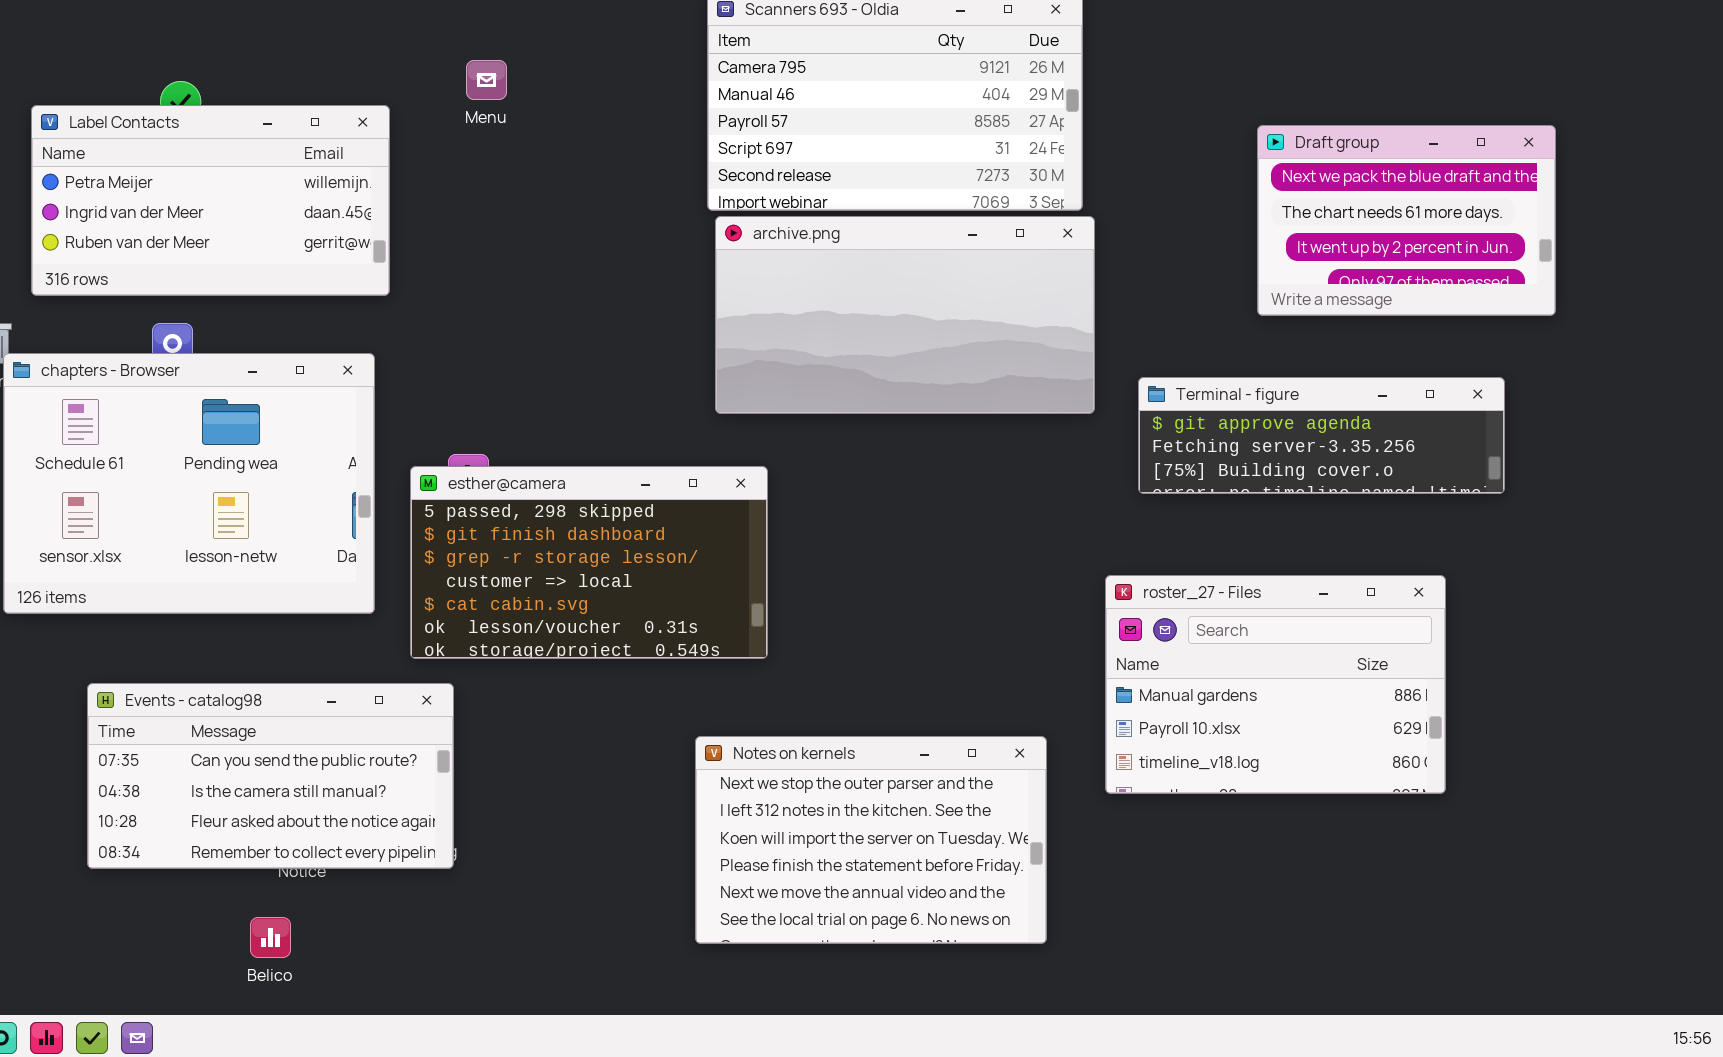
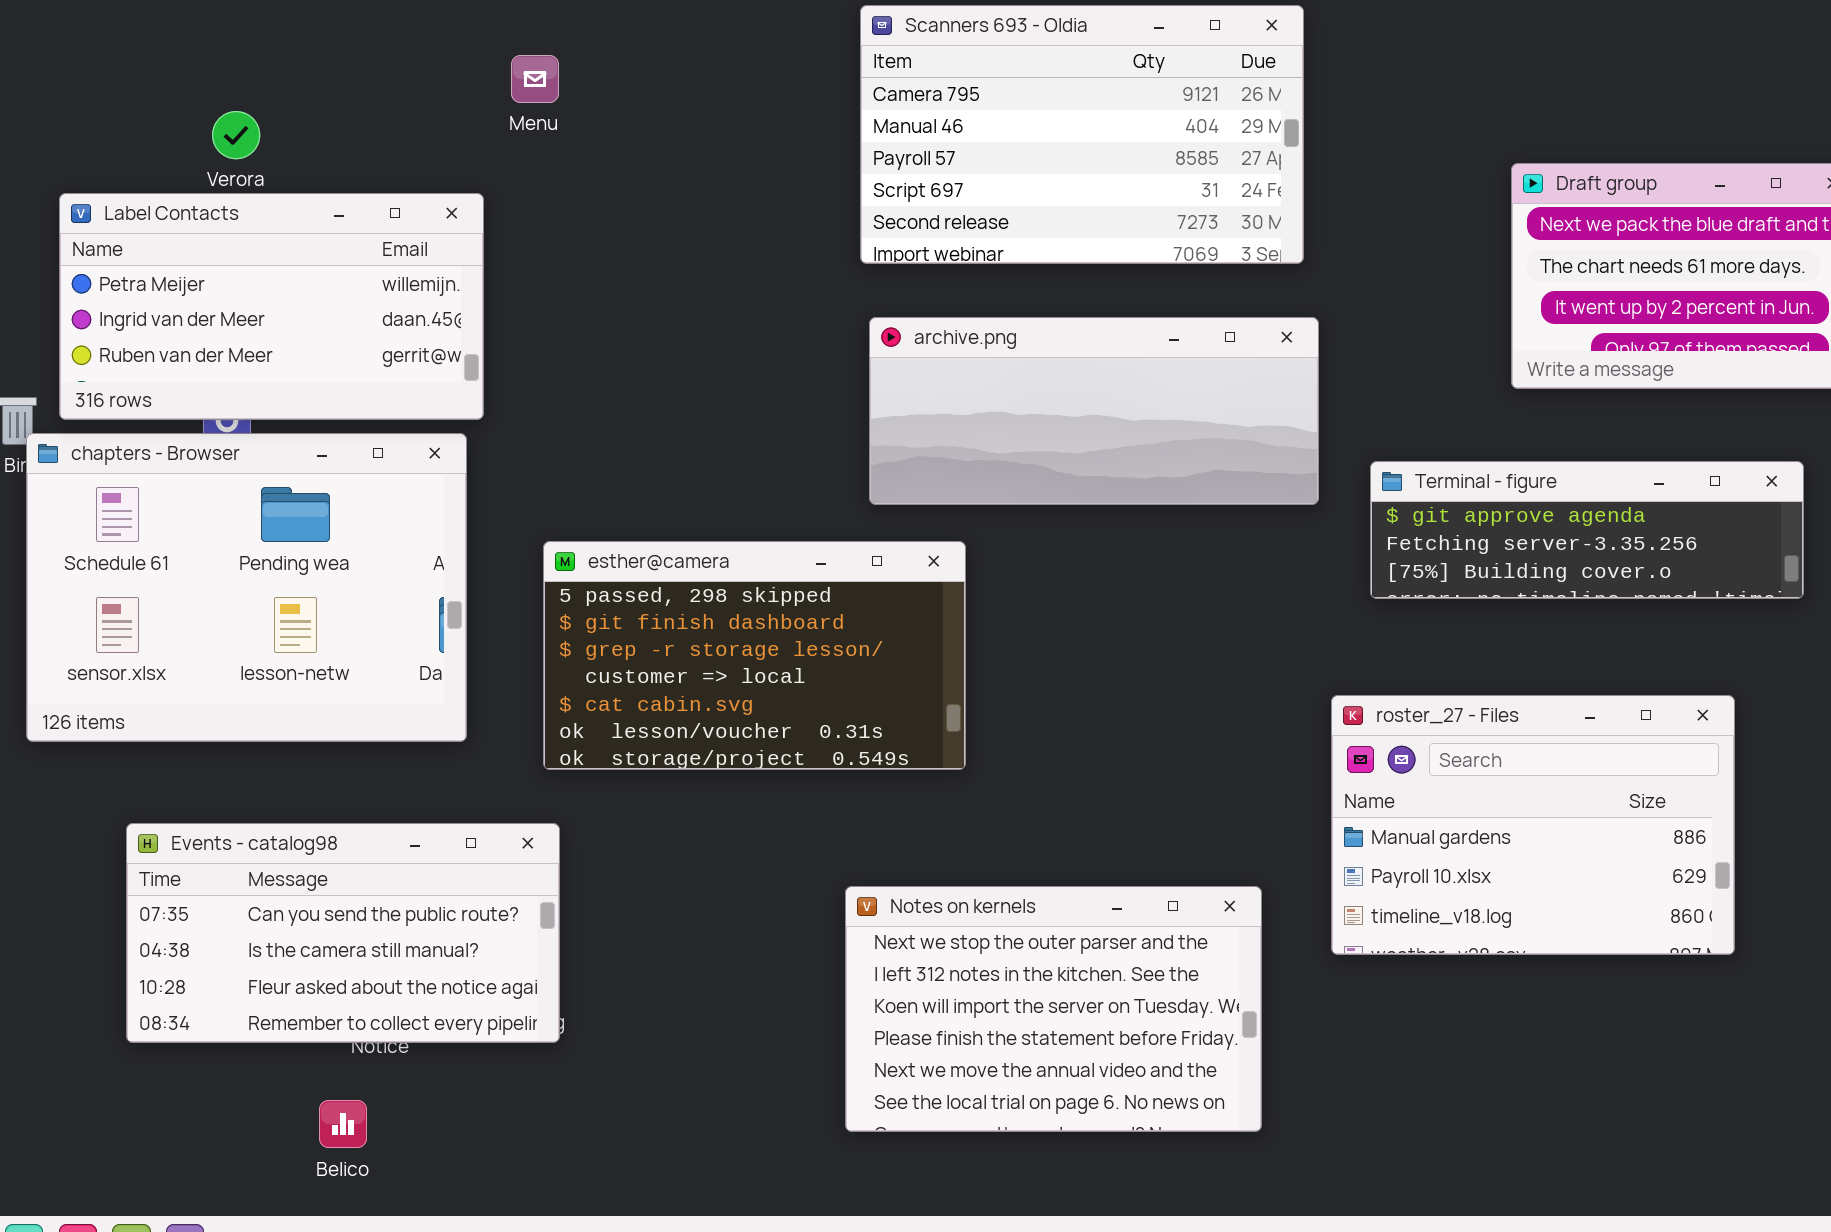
Menu: [466,60,507,100] -> [511,55,559,103], moved
Label Contacts: [31,105,390,296] -> [59,193,484,420], moved
archive.png: [715,216,1095,414] -> [869,317,1319,505], resized
esther@camera: [410,466,768,659] -> [543,541,966,770], moved

